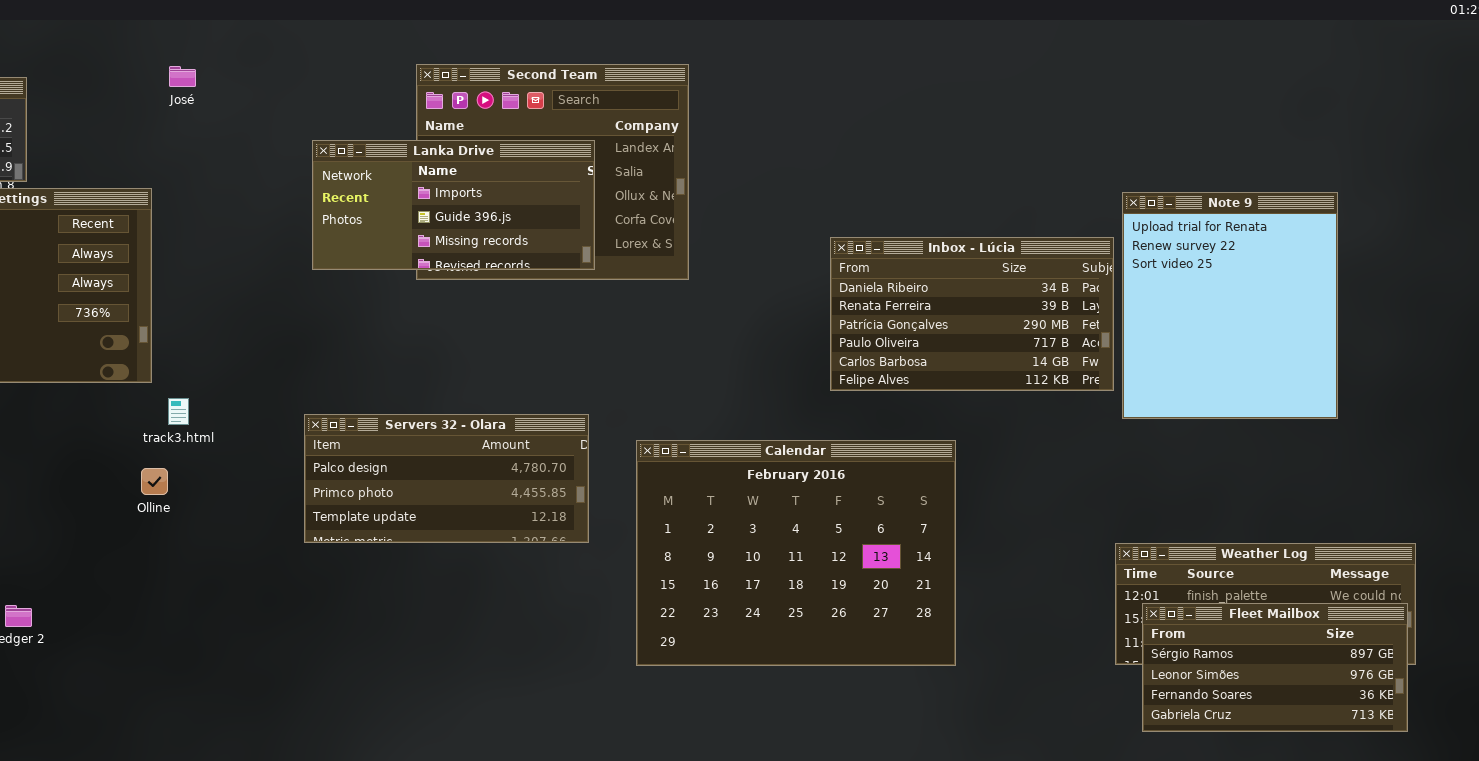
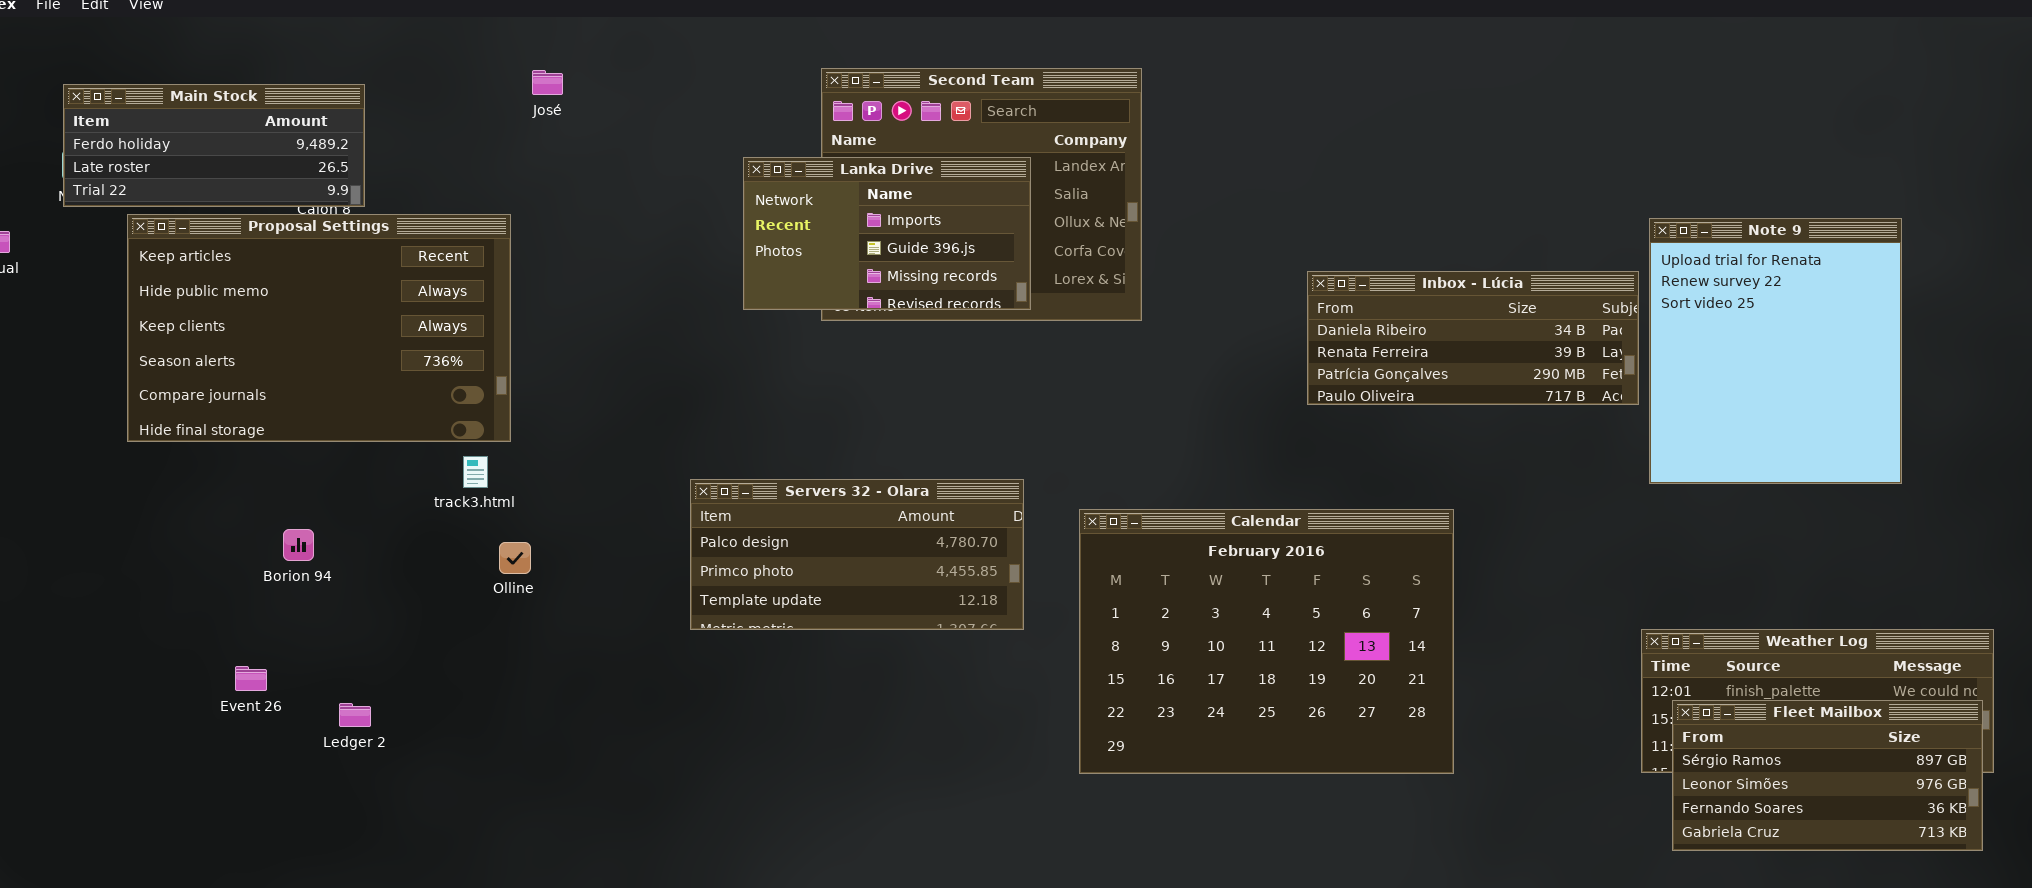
Lanka Drive: [312,140,595,270] -> [743,157,1031,310], resized
Inbox - Lúcia: [830,237,1114,391] -> [1307,271,1639,405], resized
track3.html: [168,398,189,425] -> [463,456,488,488], moved

